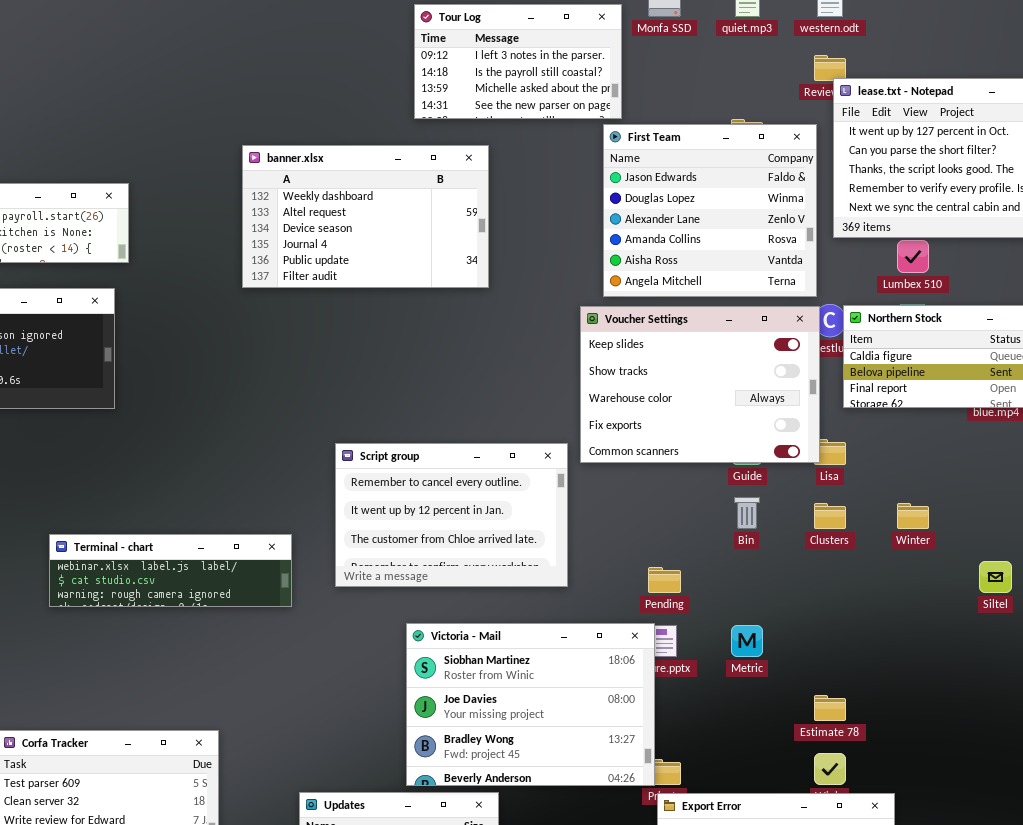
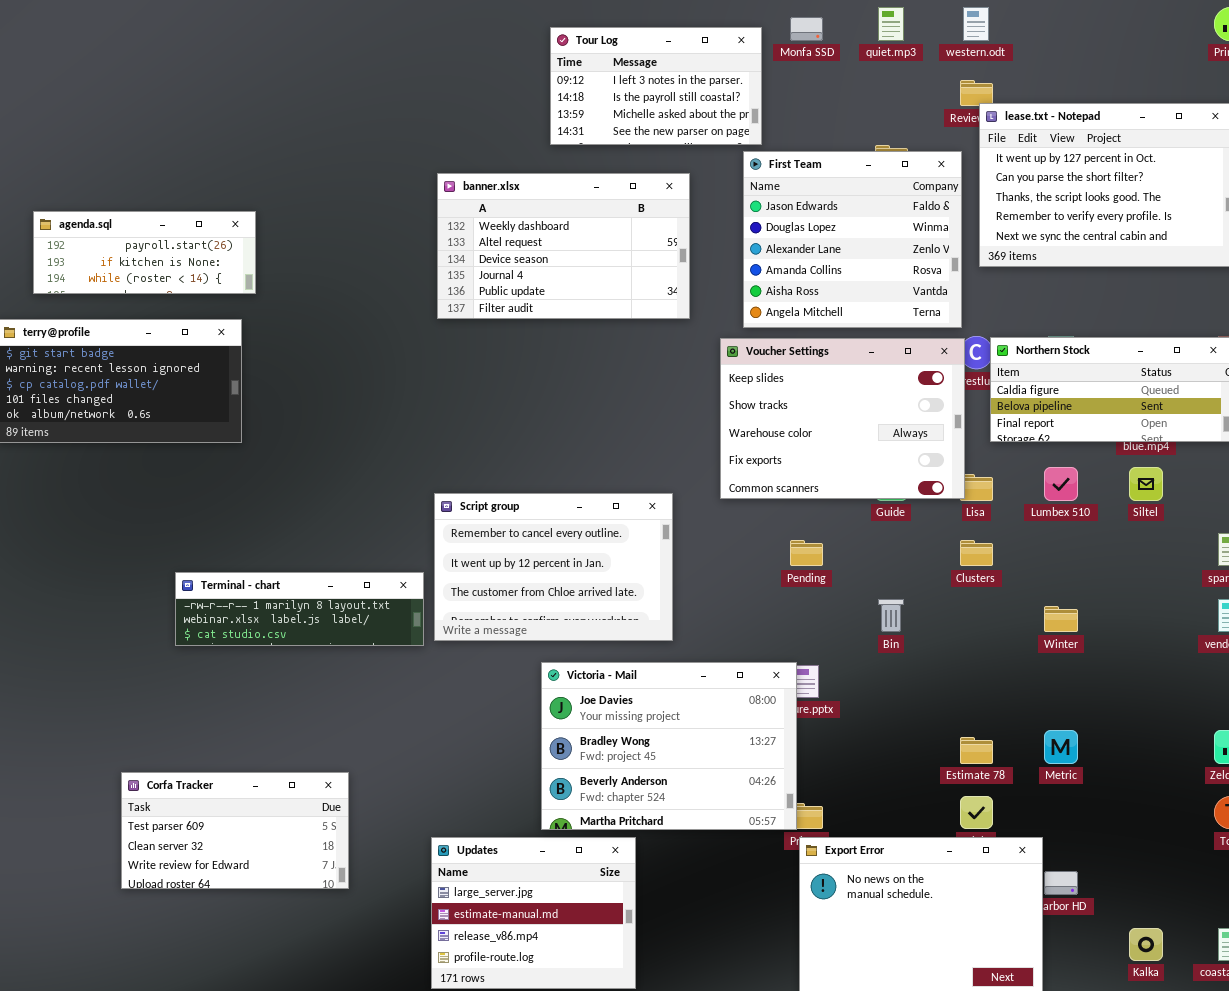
banner.xlsx: [242,145,489,288] -> [437,173,690,319], moved
Lumbex 510: [897,240,929,273] -> [1044,467,1078,501], moved
Script group: [335,443,568,587] -> [434,493,673,641], moved
Bin: [734,497,760,529] -> [878,599,904,632], moved
Winter: [897,503,929,529] -> [1044,606,1078,632], moved
Terminal - chart: [49,534,292,607] -> [175,572,424,646], scrolled up 1 row
Siltel: [979,561,1012,593] -> [1129,467,1163,501], moved
Pending: [648,567,681,593] -> [790,540,823,566], moved
Victoria - Mail: [406,623,655,786] -> [541,662,797,830], scrolled down 1 row
Metric: [731,625,763,657] -> [1044,730,1078,764], moved

